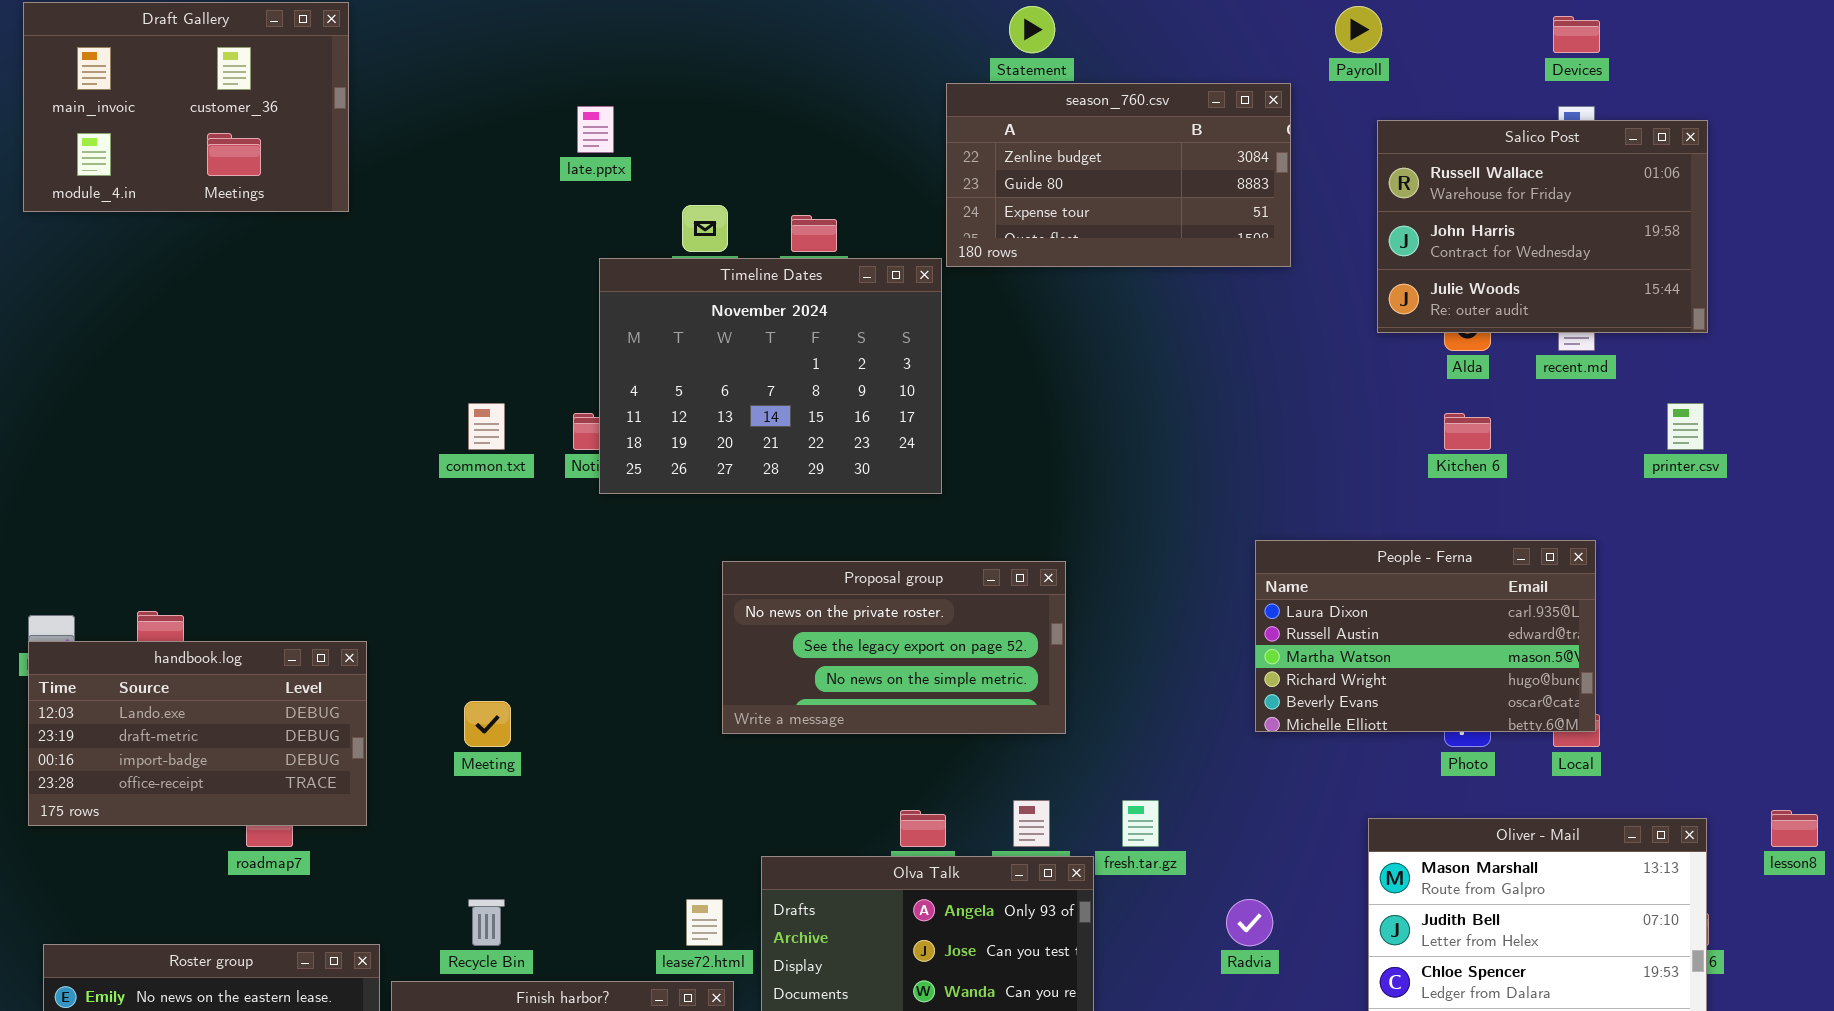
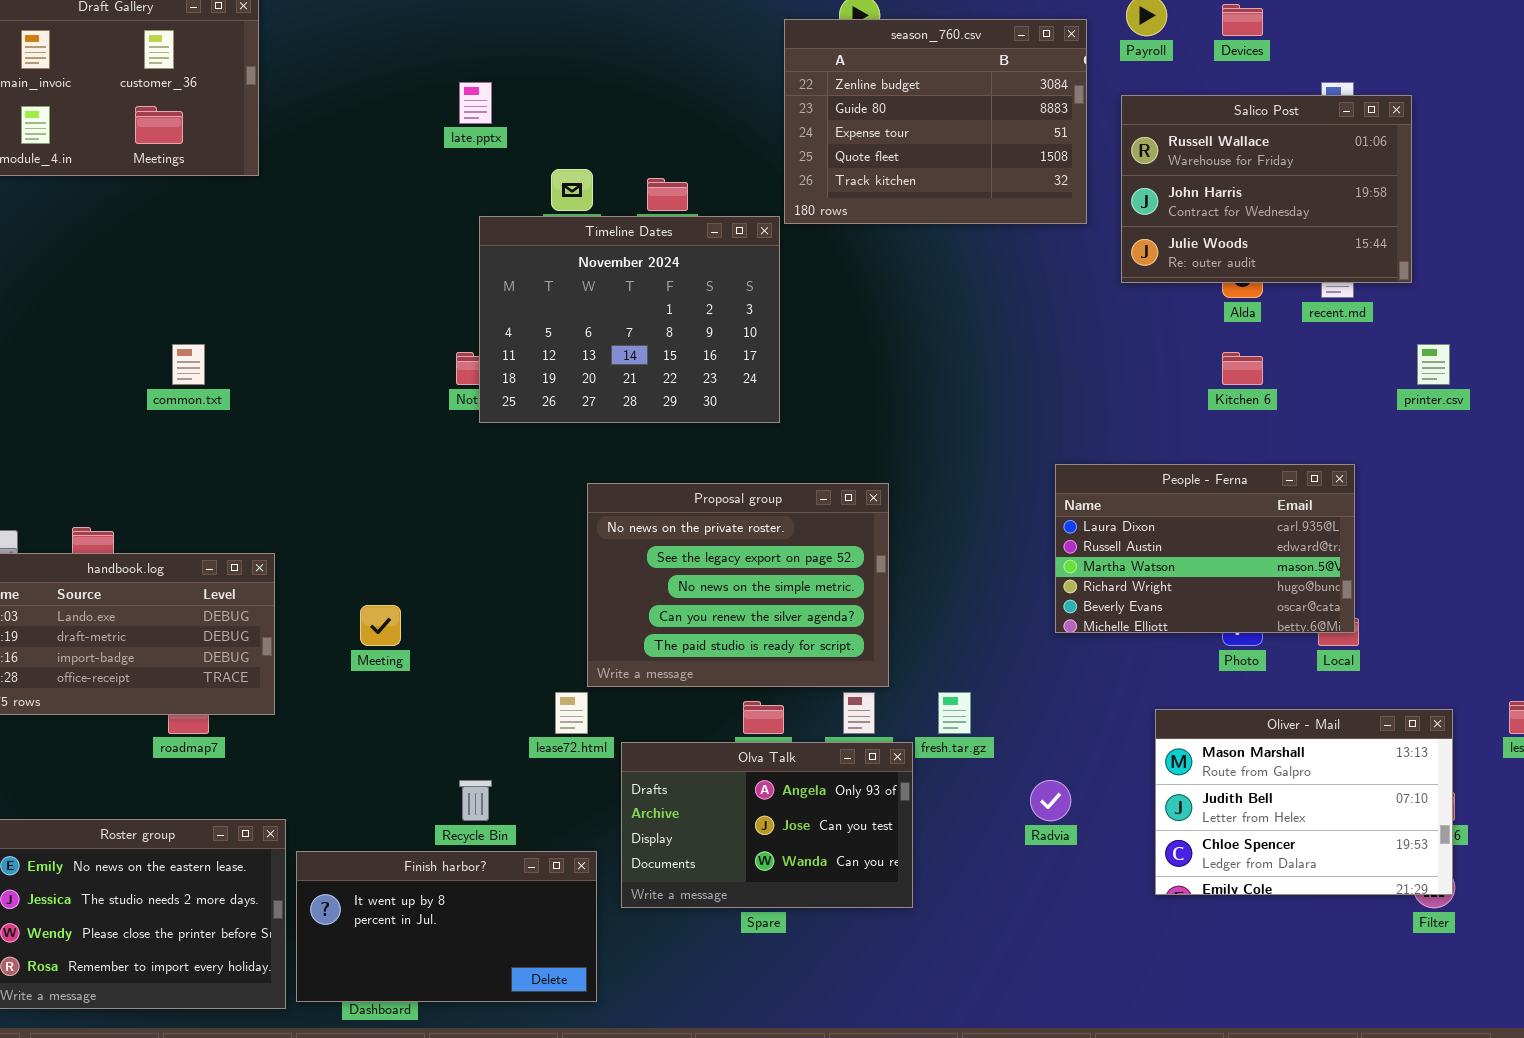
Devices: [1553,16,1600,53] -> [1222,4,1263,36], moved
season_760.csv: [946,83,1291,267] -> [784,19,1087,224], resized
Salico Post: [1377,120,1708,333] -> [1121,95,1412,283], moved
common.txt: [468,403,505,450] -> [172,344,205,385], moved
Proposal group: [722,561,1066,734] -> [587,483,889,687], resized
Recycle Bin: [468,899,505,946] -> [459,780,492,821], moved
lease72.html: [686,899,723,946] -> [555,692,588,734], moved

